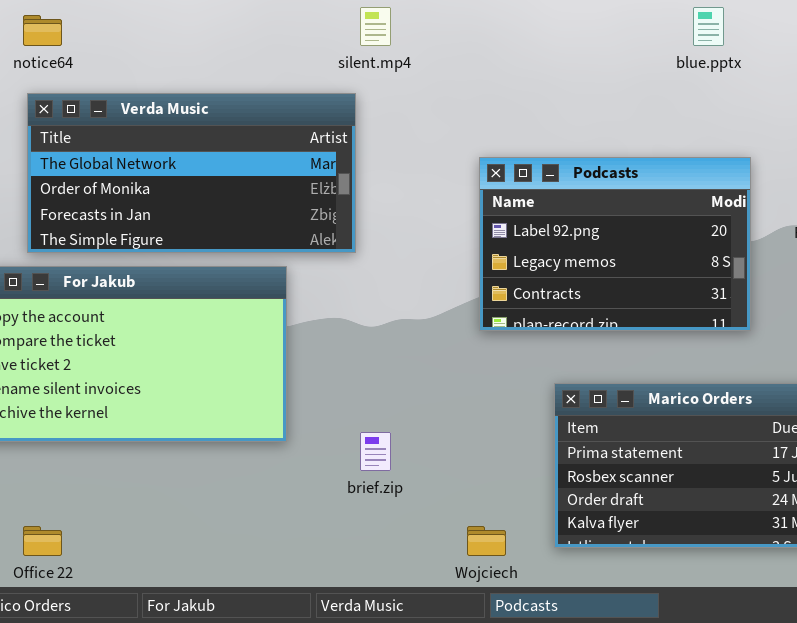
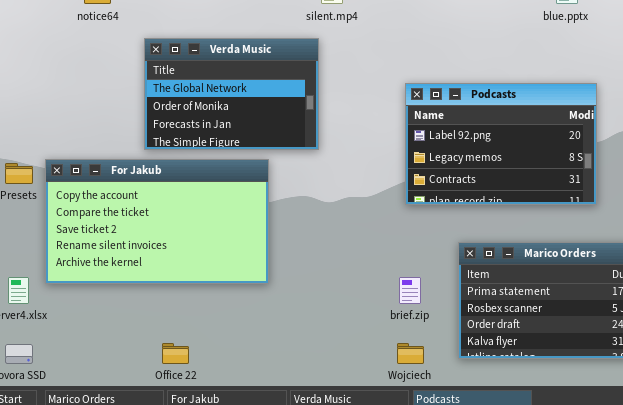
Verda Music: [27,93,356,253] -> [144,38,319,150], resized
brief.zip: [360,432,391,471] -> [399,277,421,304], moved
Office 22: [23,526,62,556] -> [162,343,189,364], moved

